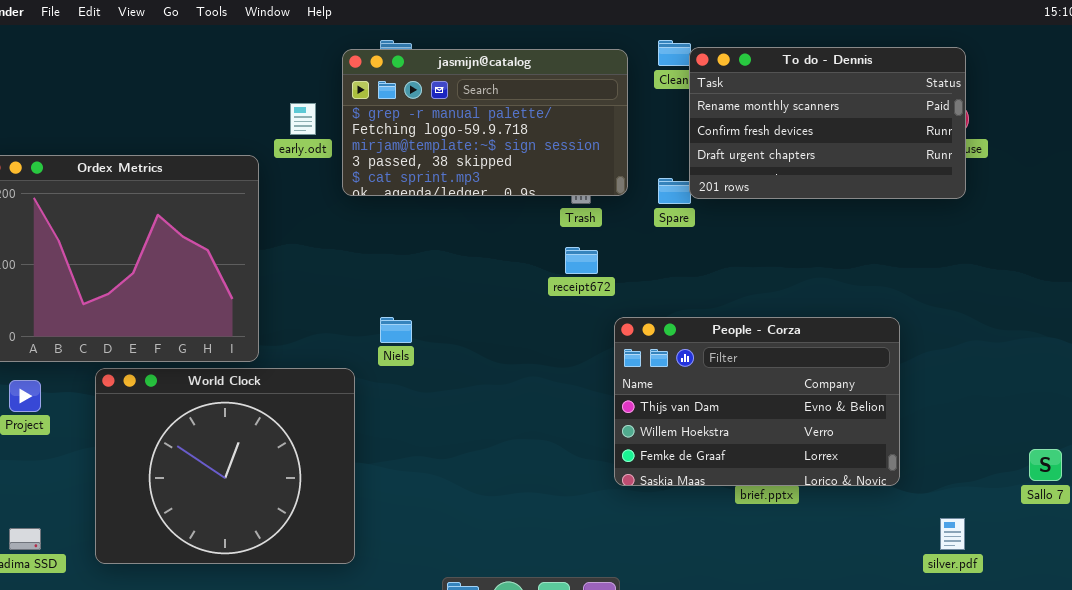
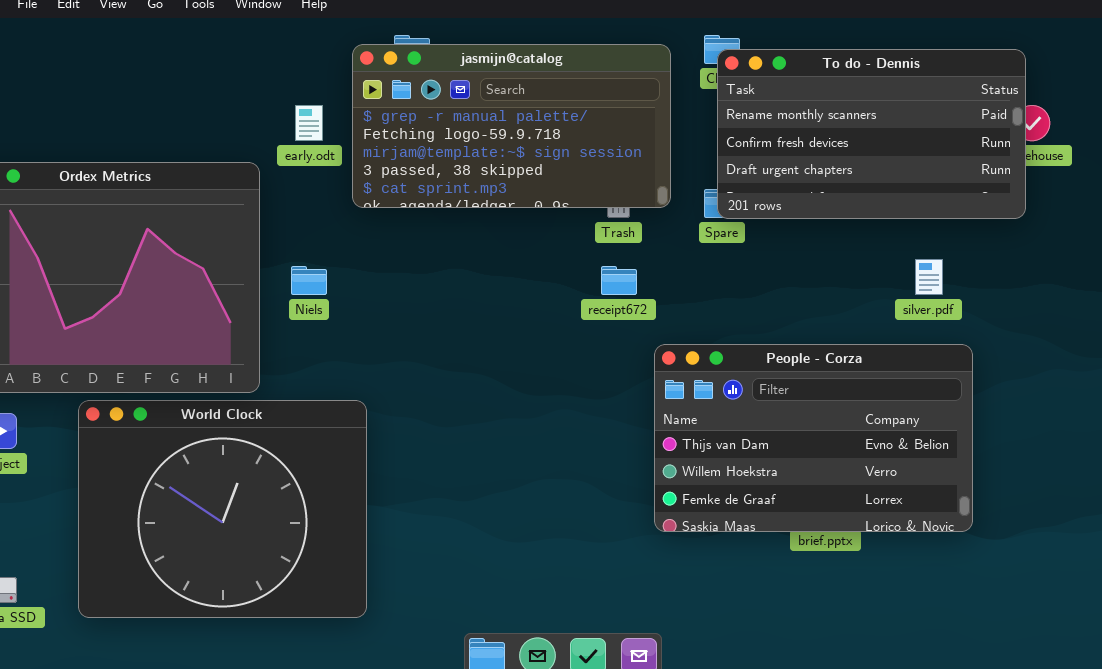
To do - Dennis: [689,47,966,199] -> [717,49,1026,219], moved
Niels: [380,317,412,343] -> [291,266,327,295], moved
silver.pdf: [940,518,965,550] -> [915,259,943,295], moved

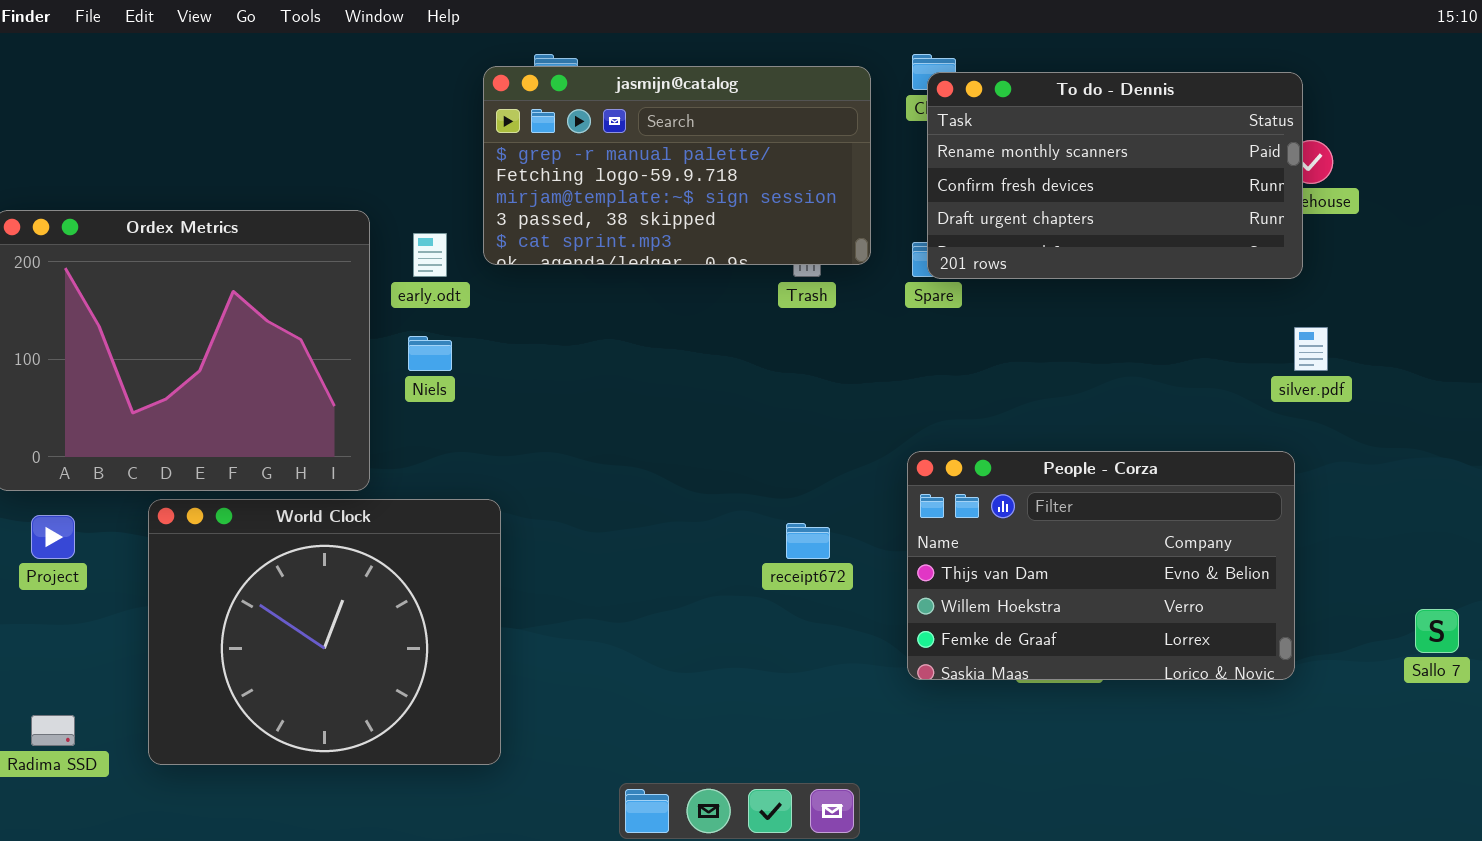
early.odt: [295,105,323,141] -> [413,233,447,277], moved
silver.pdf: [915,259,943,295] -> [1294,327,1328,371], moved
receipt672: [601,266,637,295] -> [786,523,830,559], moved
People - Corza: [654,344,973,532] -> [907,451,1295,680], moved

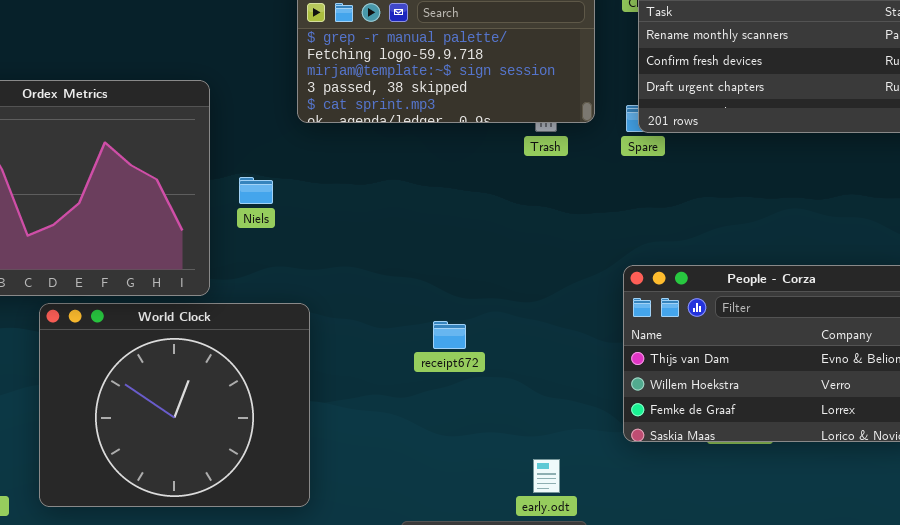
early.odt: [413,233,447,277] -> [533,459,560,493], moved
receipt672: [786,523,830,559] -> [433,321,466,349], moved

